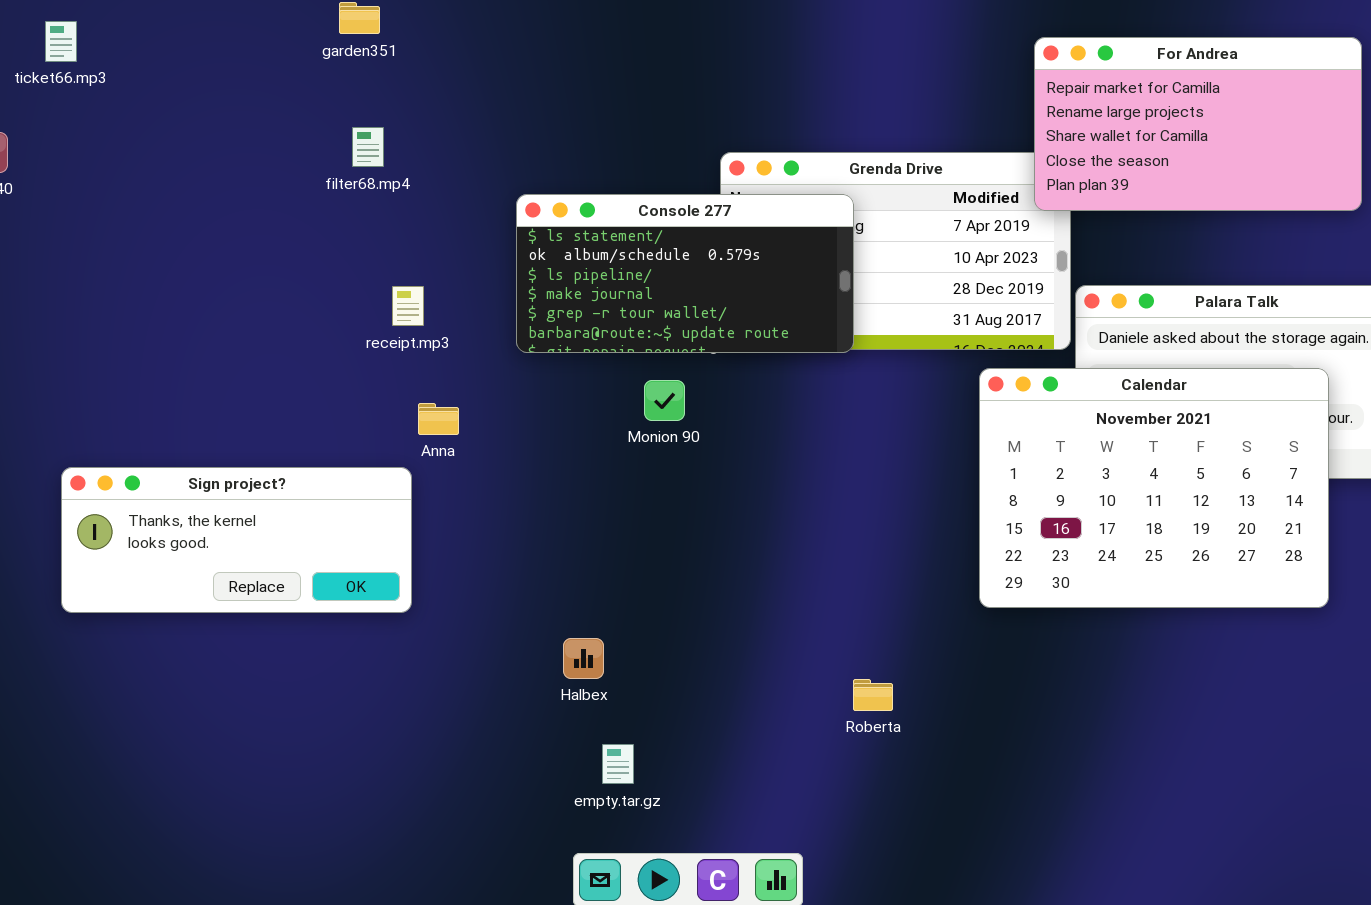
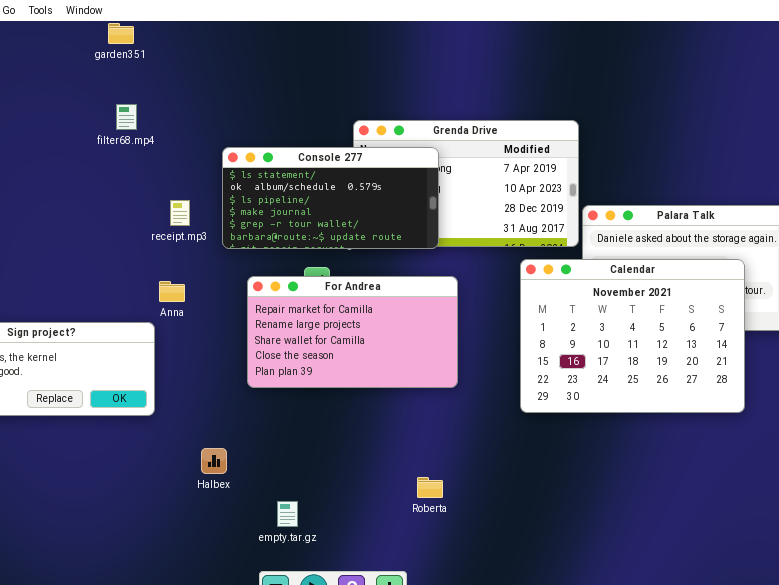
For Andrea: [1034,37,1362,211] -> [247,276,458,388], moved
receipt.mp3: [392,286,424,326] -> [170,200,190,226], moved
Halbex: [563,638,604,679] -> [201,448,227,474], moved
Roberta: [853,679,893,711] -> [417,477,443,498], moved

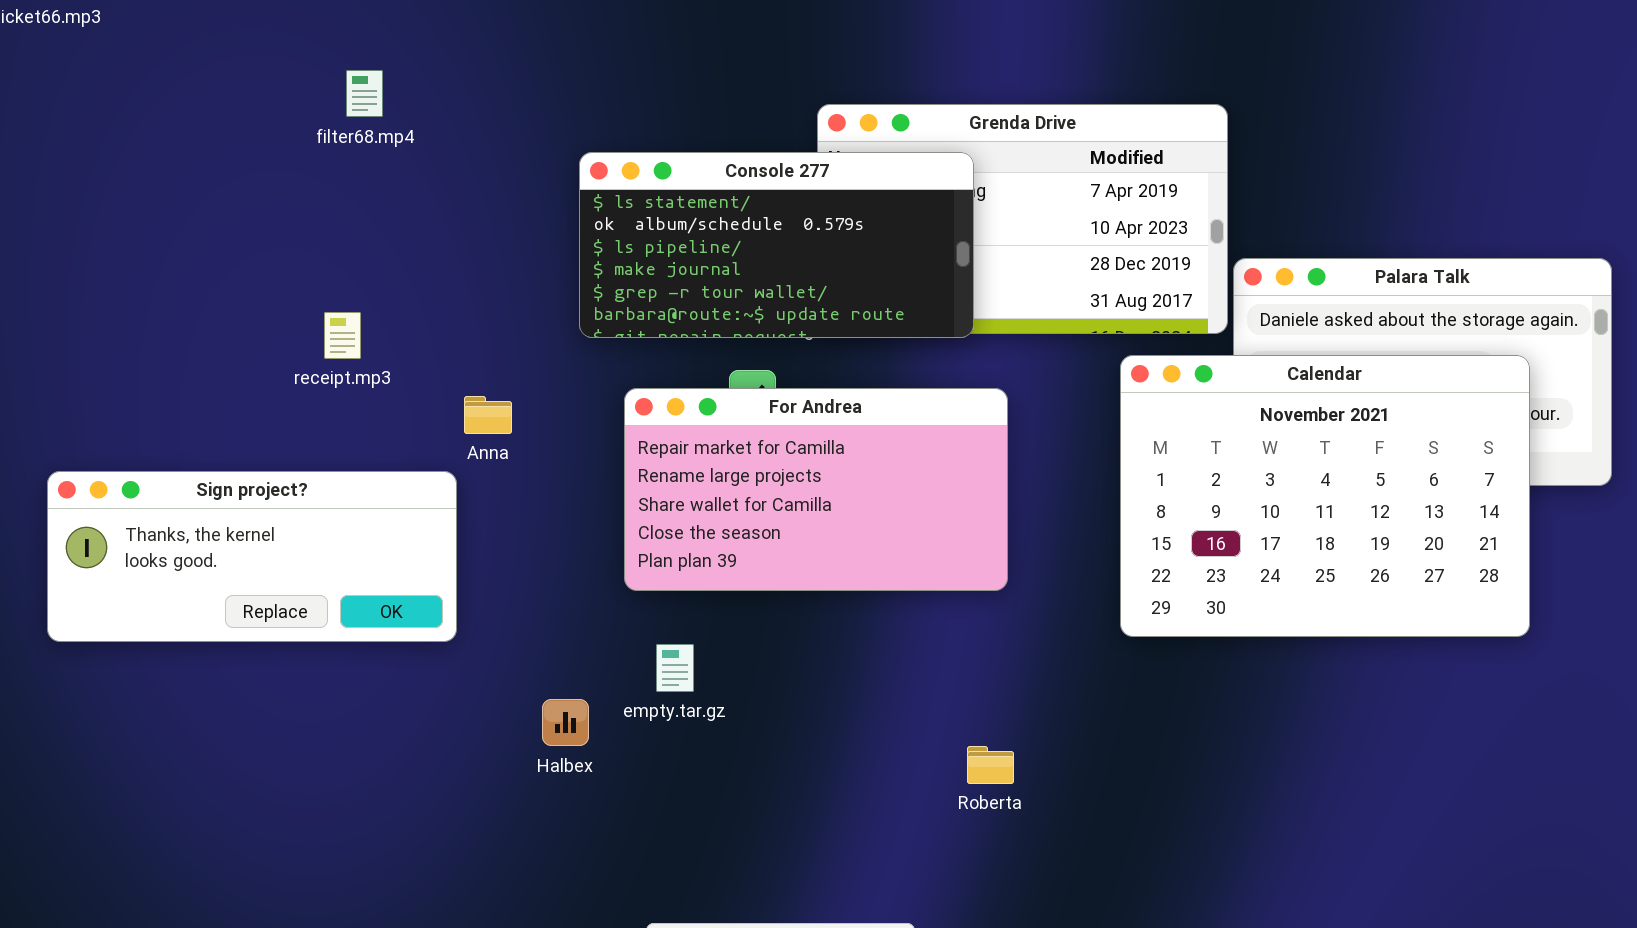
filter68.mp4: [116,104,137,130] -> [346,70,383,117], moved
receipt.mp3: [170,200,190,226] -> [324,312,361,359], moved
Roberta: [417,477,443,498] -> [967,746,1014,784], moved
empty.tar.gz: [277,501,298,527] -> [656,644,694,692], moved

